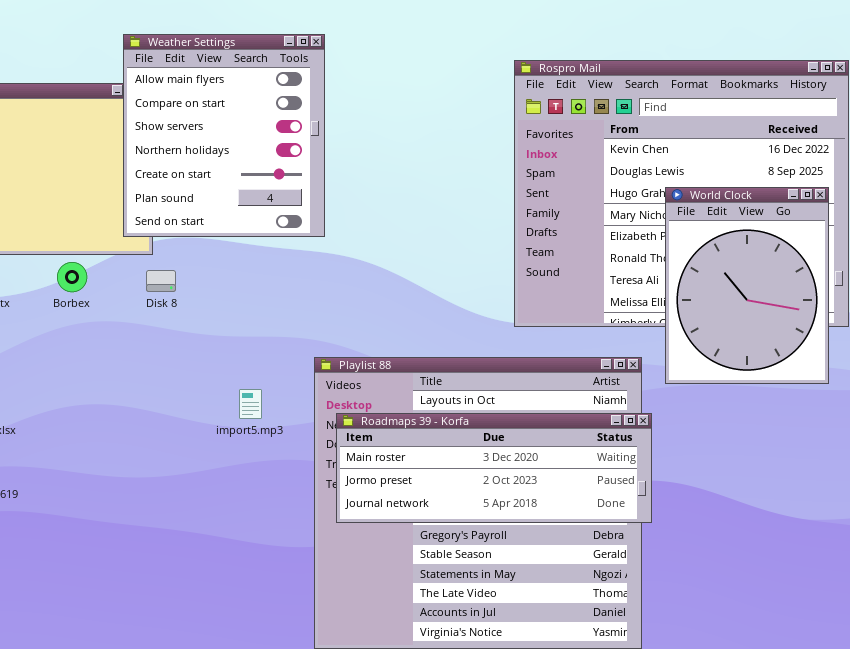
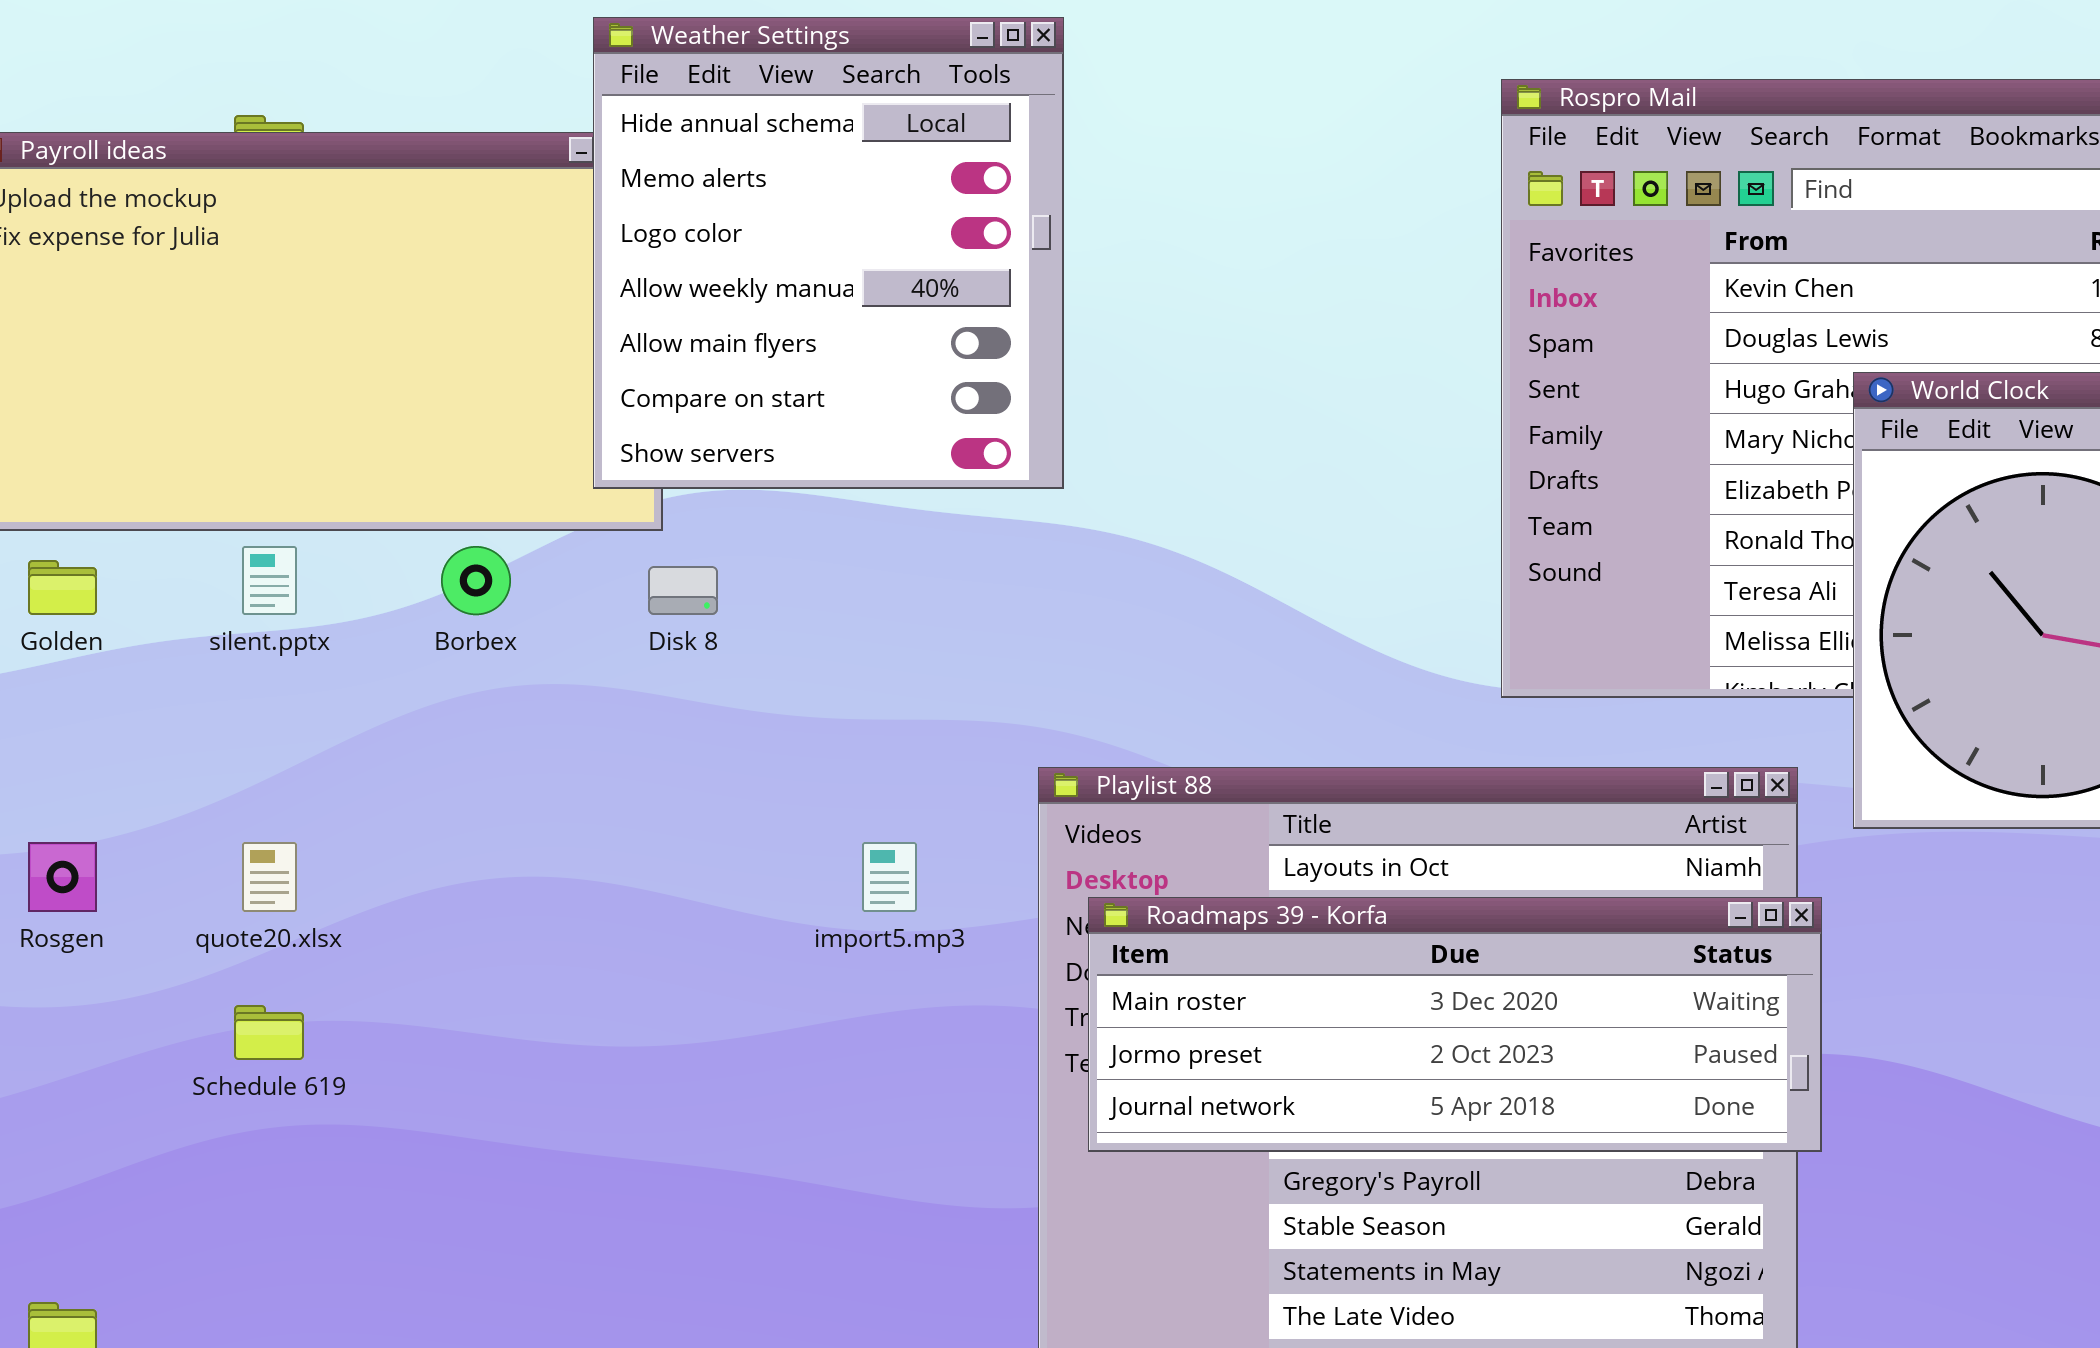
Weather Settings: [123,34,325,237] -> [593,17,1064,489], scrolled up 4 rows

